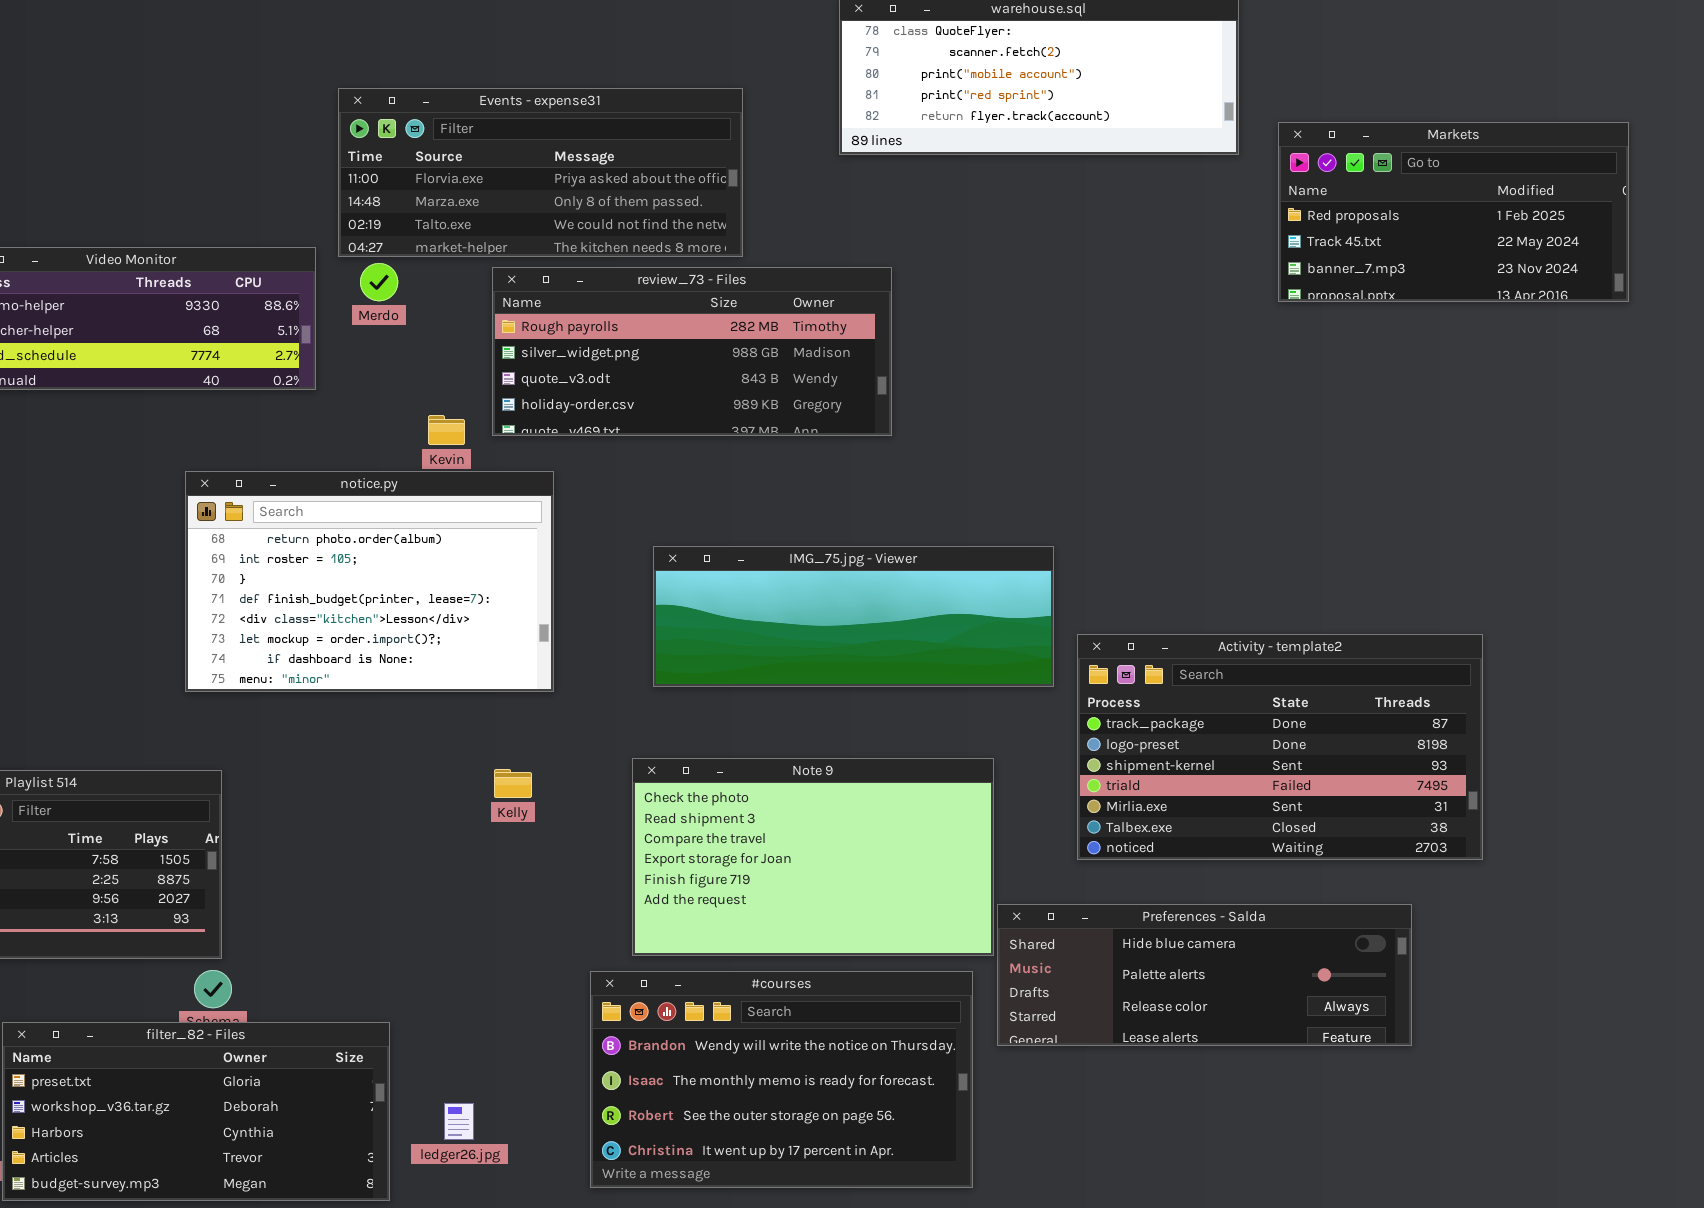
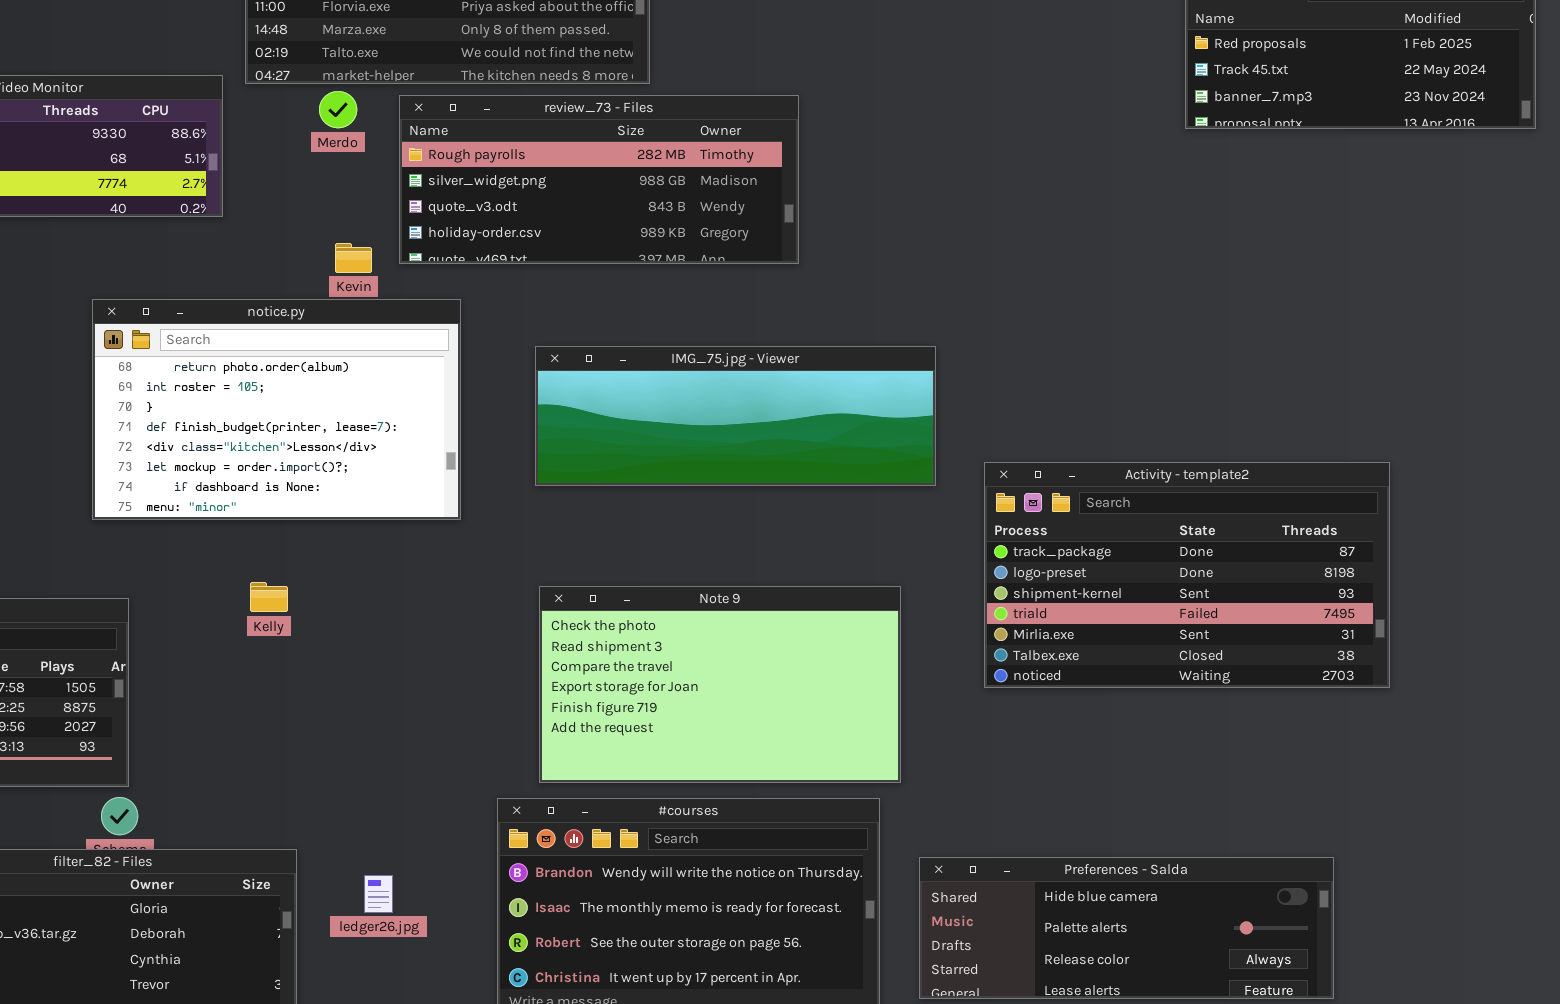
Merdo: [360,263,398,301] -> [319,91,357,128], moved
IMG_75.jpg - Viewer: [653,546,1054,687] -> [535,346,936,486], moved
Kelly: [494,769,532,798] -> [250,582,288,612], moved
Preferences - Salda: [997,904,1412,1046] -> [919,857,1334,999], moved
ledger26.jpg: [444,1103,474,1140] -> [364,875,393,913], moved

